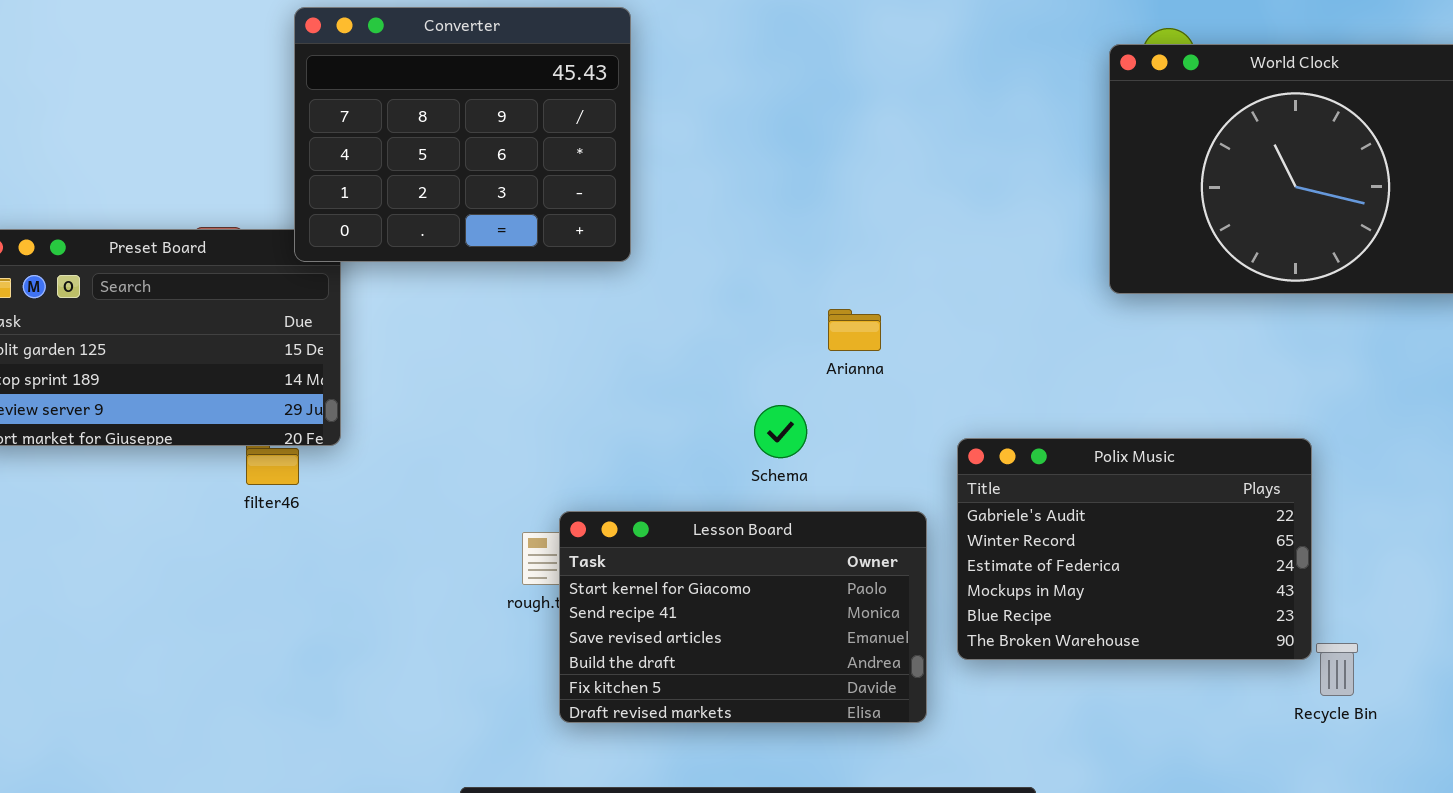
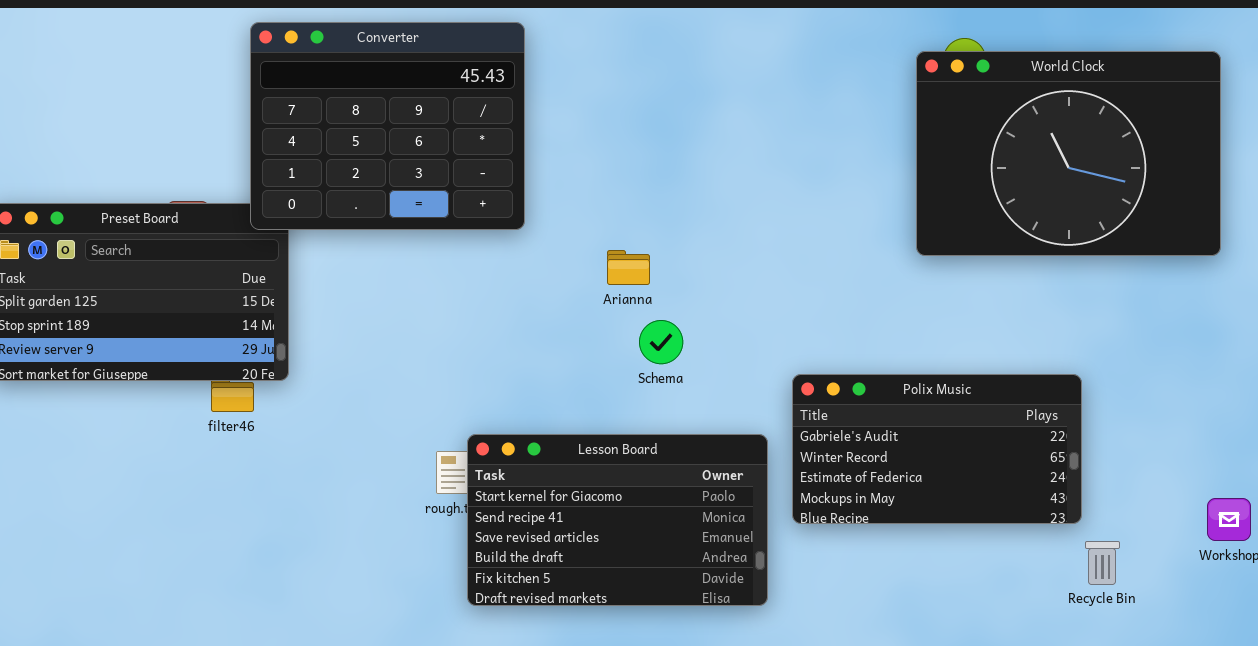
Arianna: [828,309,881,351] -> [607,250,650,285], moved
Schema: [754,405,807,458] -> [639,320,683,364], moved
Polix Music: [957,438,1312,660] -> [792,374,1082,524], resized

